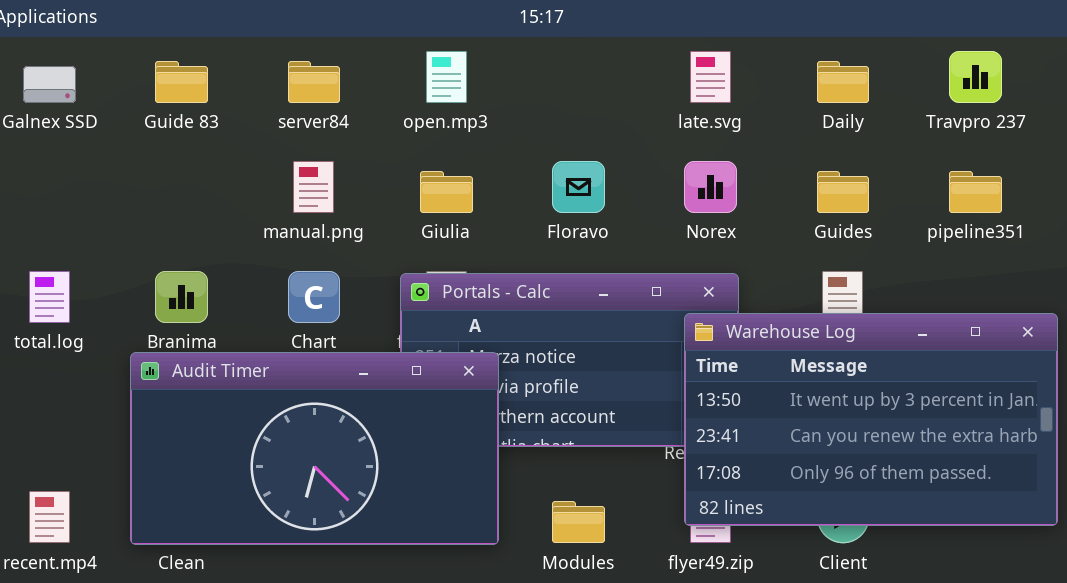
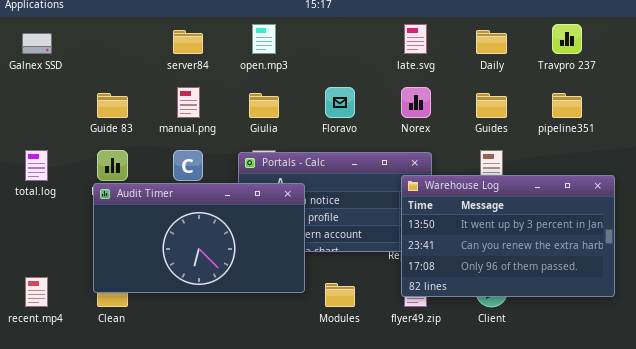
Guide 83: [155,61,208,103] -> [97,93,128,118], moved
Audit Timer: [130,352,499,545] -> [93,183,305,293], moved

